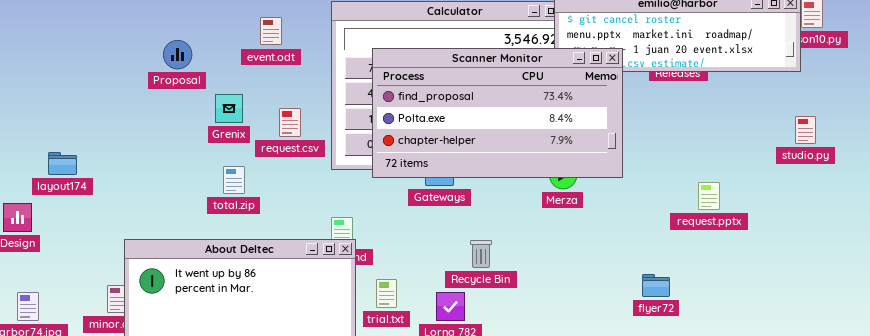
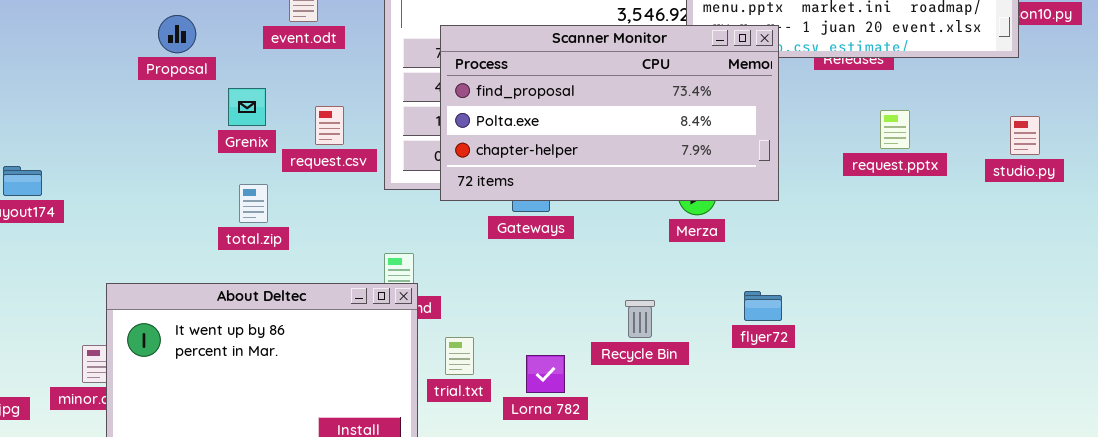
request.pptx: [698,182,720,210] -> [880,110,910,149], moved
Recycle Bin: [470,240,492,268] -> [625,300,655,338], moved
flyer72: [642,274,670,297] -> [744,291,782,321], moved

